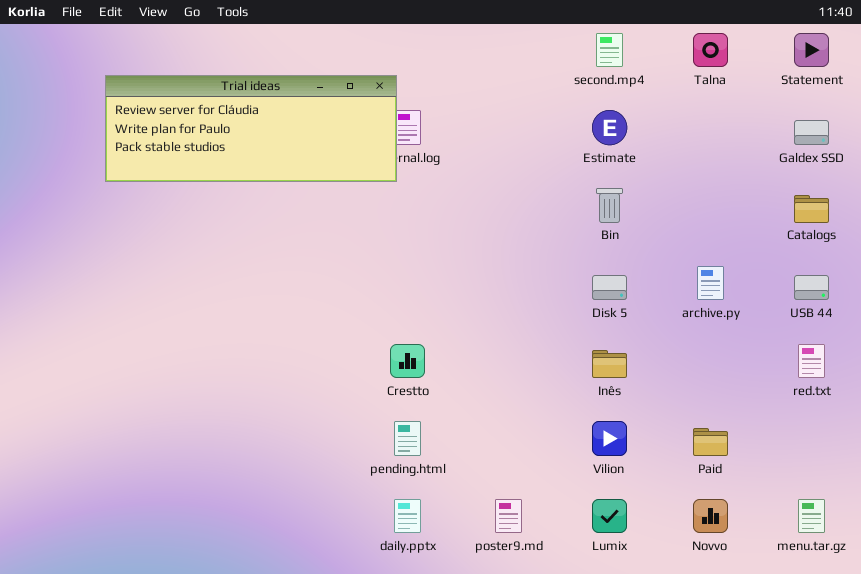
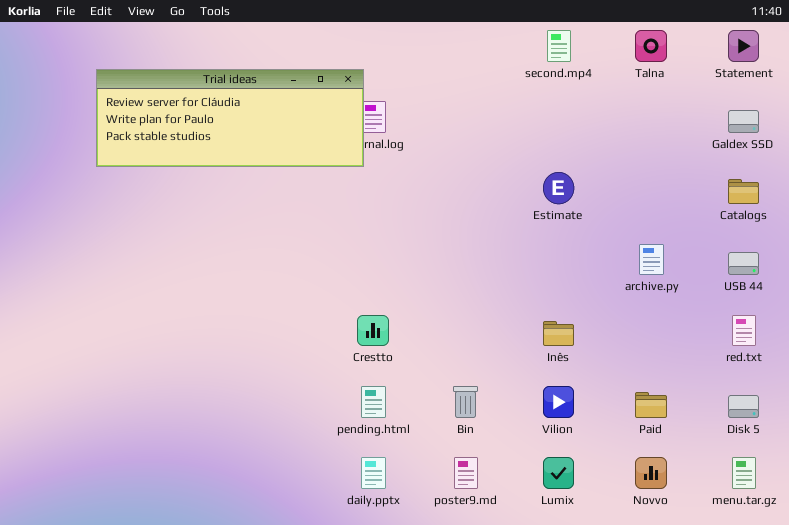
Estimate: [592,110,627,145] -> [543,172,574,204], moved
Bin: [596,188,623,223] -> [453,386,478,418], moved
Disk 5: [592,275,627,300] -> [728,395,759,418], moved

